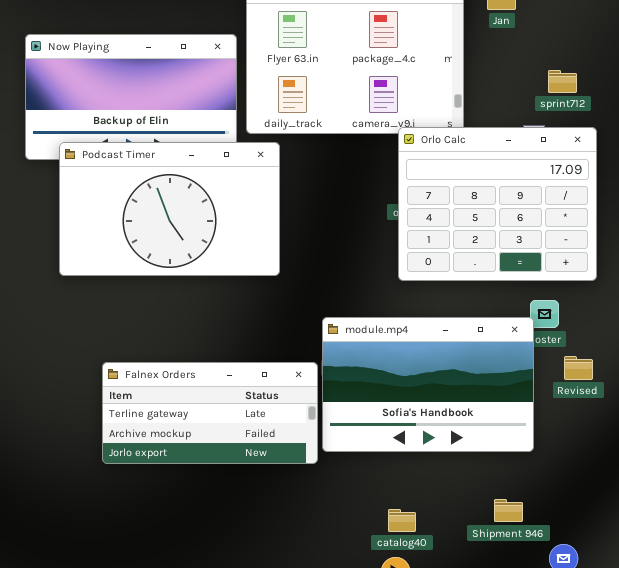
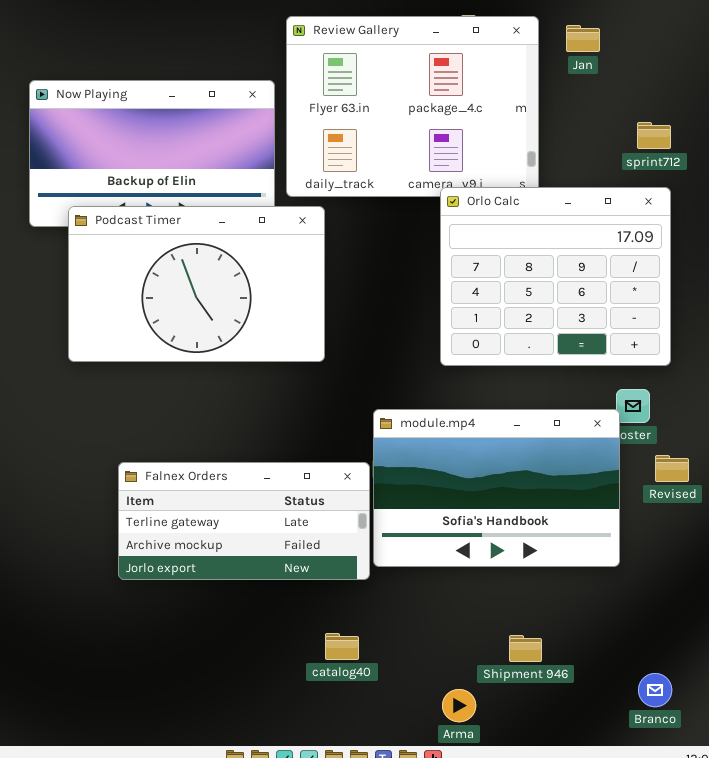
Orlo Calc: [398,127,597,281] -> [440,187,671,366], moved
Shipment 946: [494,499,523,522] -> [509,635,542,662], moved
catalog40: [388,509,416,532] -> [325,633,359,660], moved

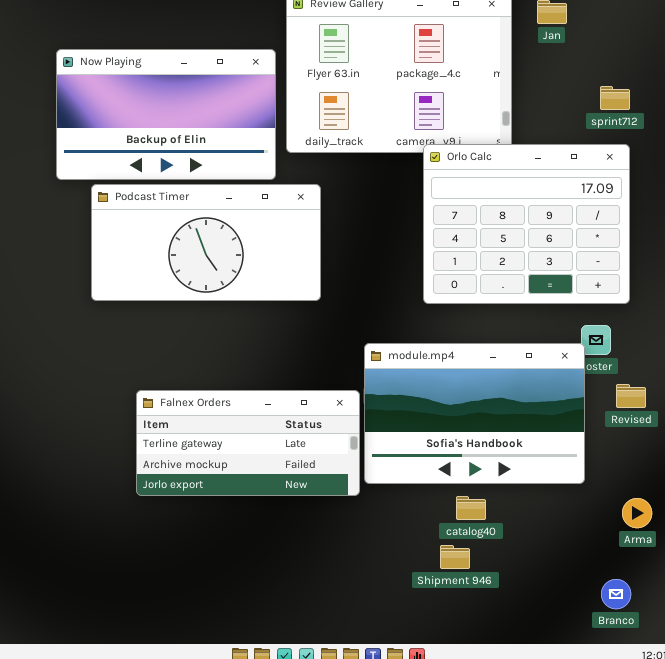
Podcast Timer: [68,206,325,362] -> [91,184,321,301], resized
catalog40: [325,633,359,660] -> [456,496,486,520], moved
Shipment 946: [509,635,542,662] -> [440,545,470,569], moved
Arma: [442,689,476,722] -> [622,498,652,528], moved

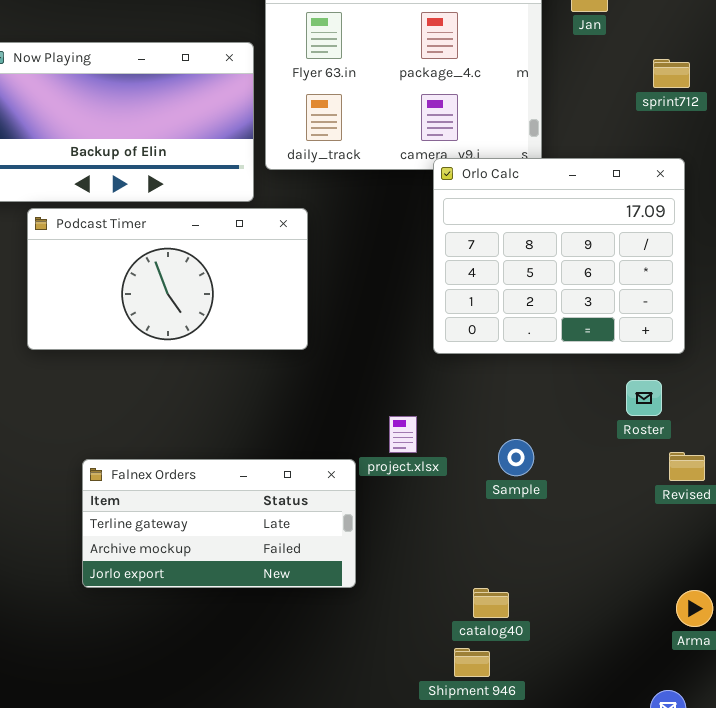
sprint712: [600,86,630,110] -> [653,59,690,88], moved
module.mp4: [364,343,585,484] -> none, closed

